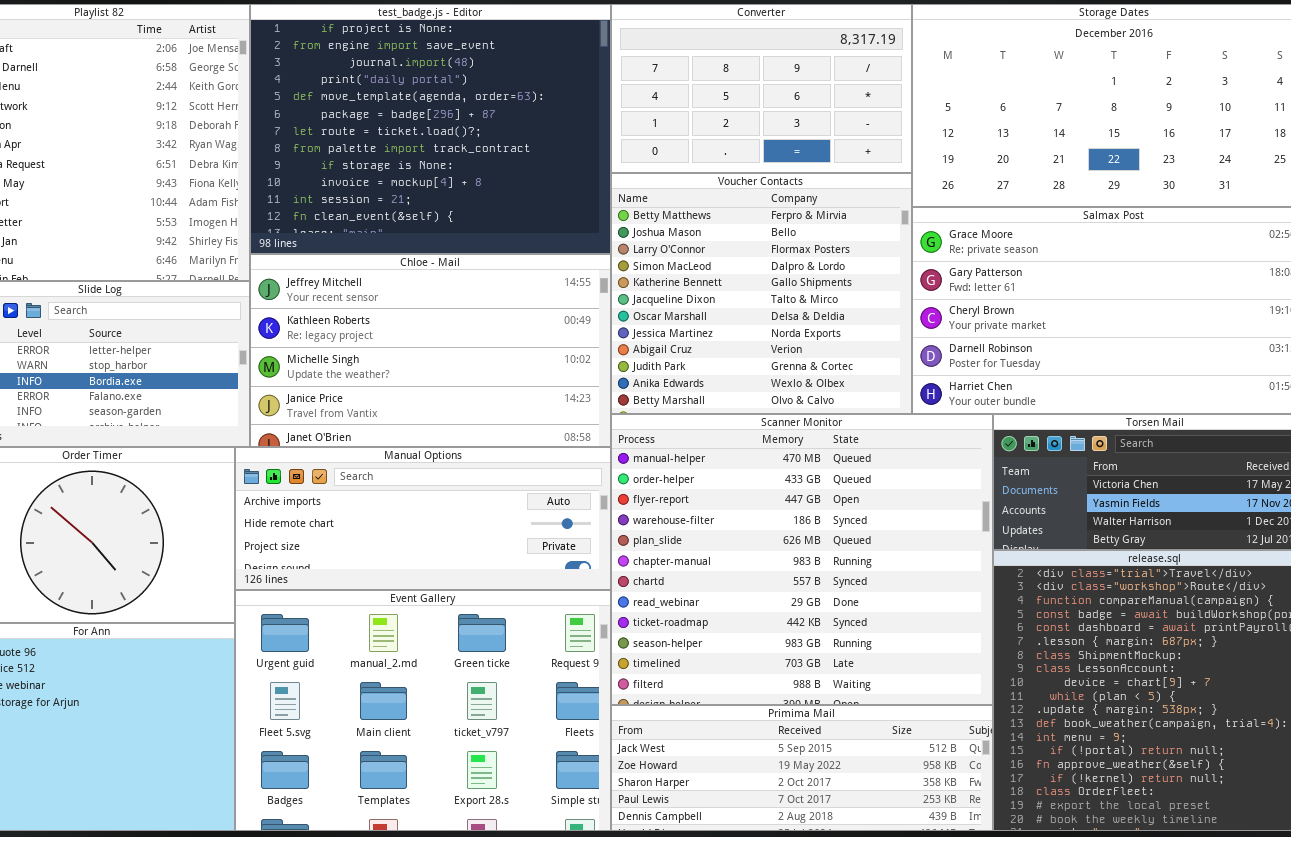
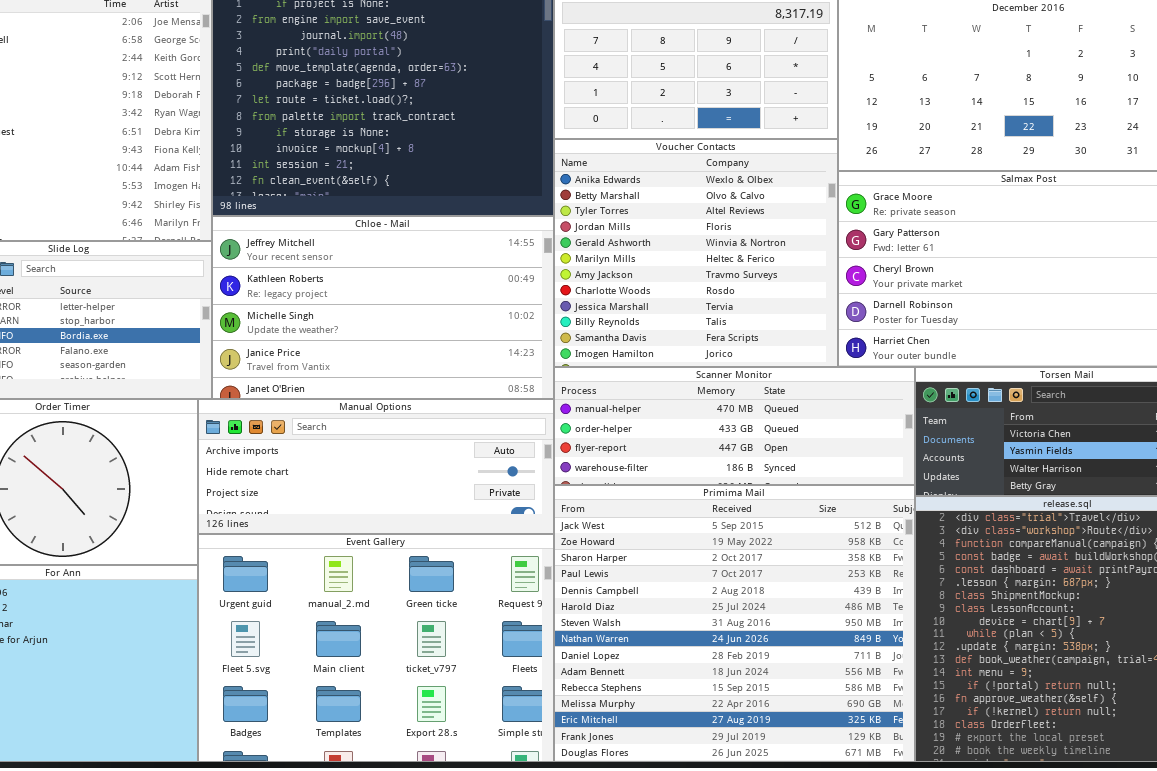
Voucher Contacts: [611,173,912,414] -> [554,139,838,367], scrolled down 10 rows
Scanner Monitor: [611,414,993,705] -> [554,367,915,485], resized
Primima Mail: [611,705,993,831] -> [554,485,915,762], resized

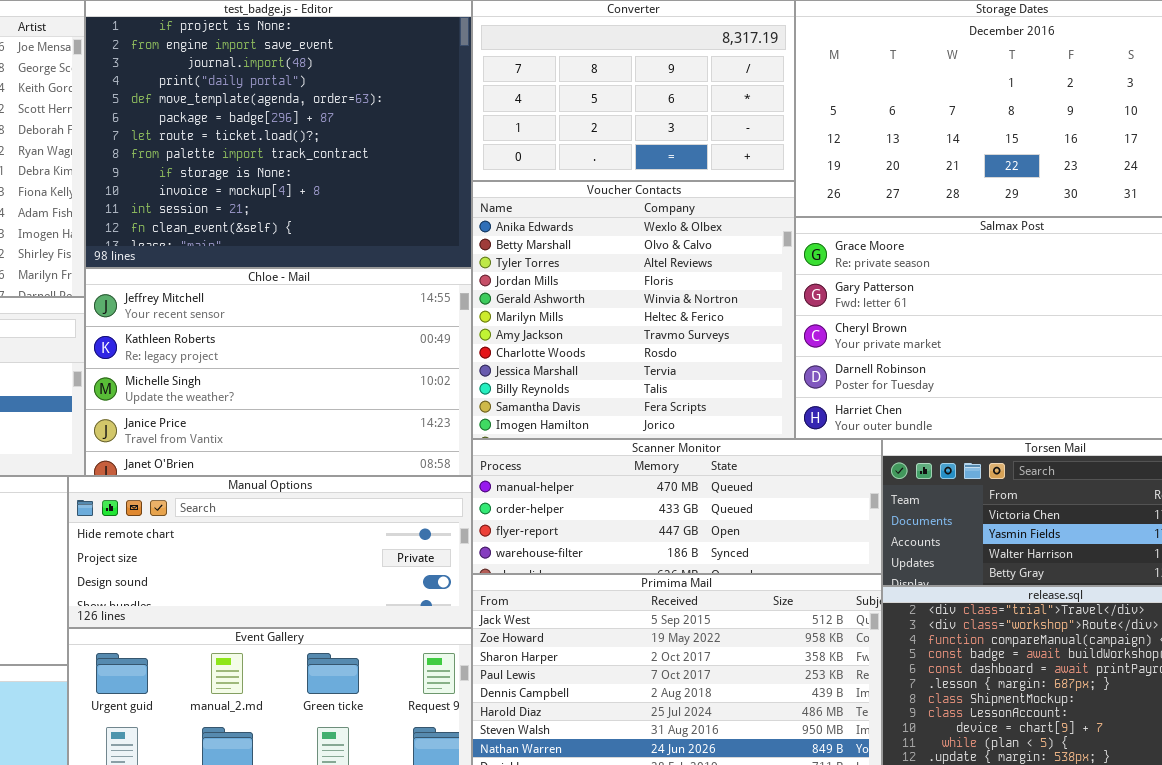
Manual Options: [198,399,554,534] -> [68,476,472,628], scrolled down 1 row

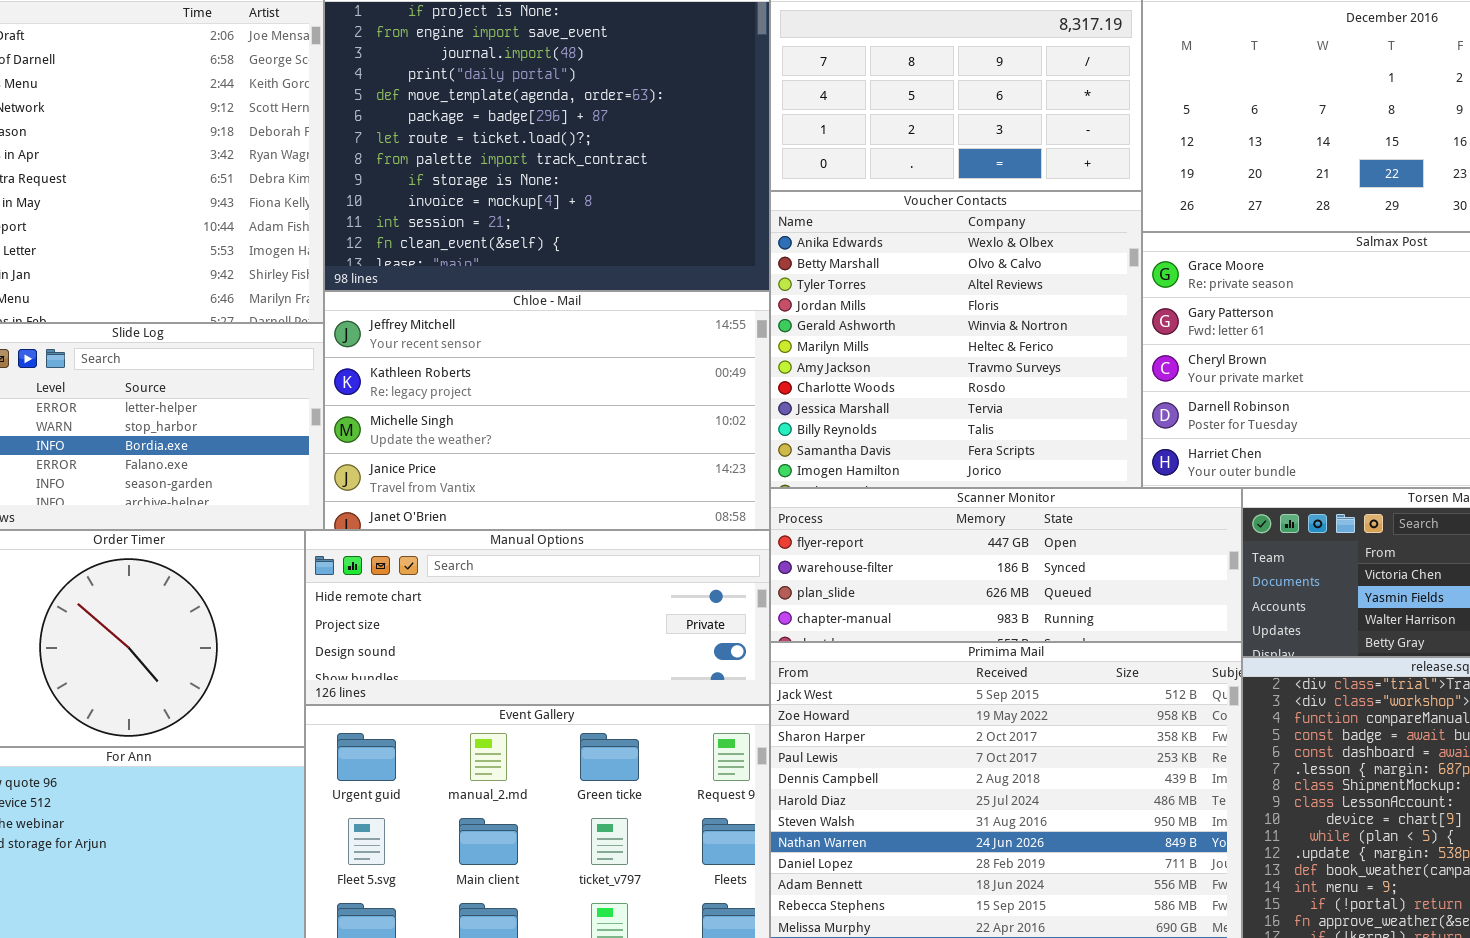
Scanner Monitor: [472,439,882,574] -> [770,488,1242,642], scrolled down 2 rows

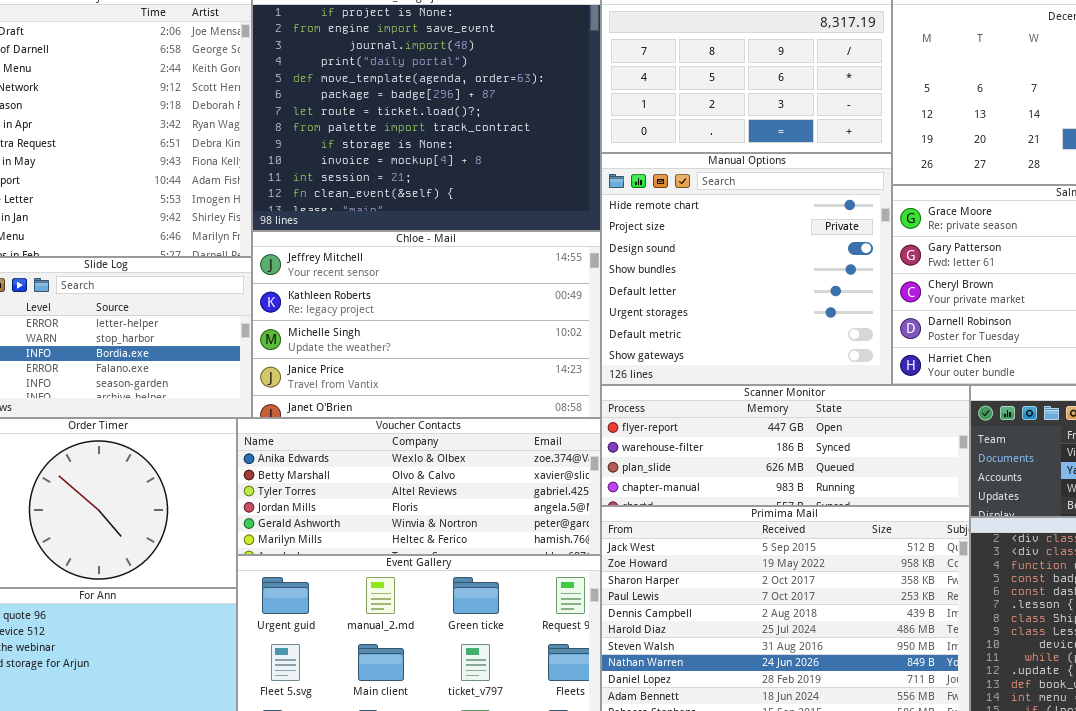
Voucher Contacts: [770,191,1142,488] -> [237,418,601,555], moved, resized
Manual Options: [305,530,770,705] -> [601,153,892,385], moved, resized

